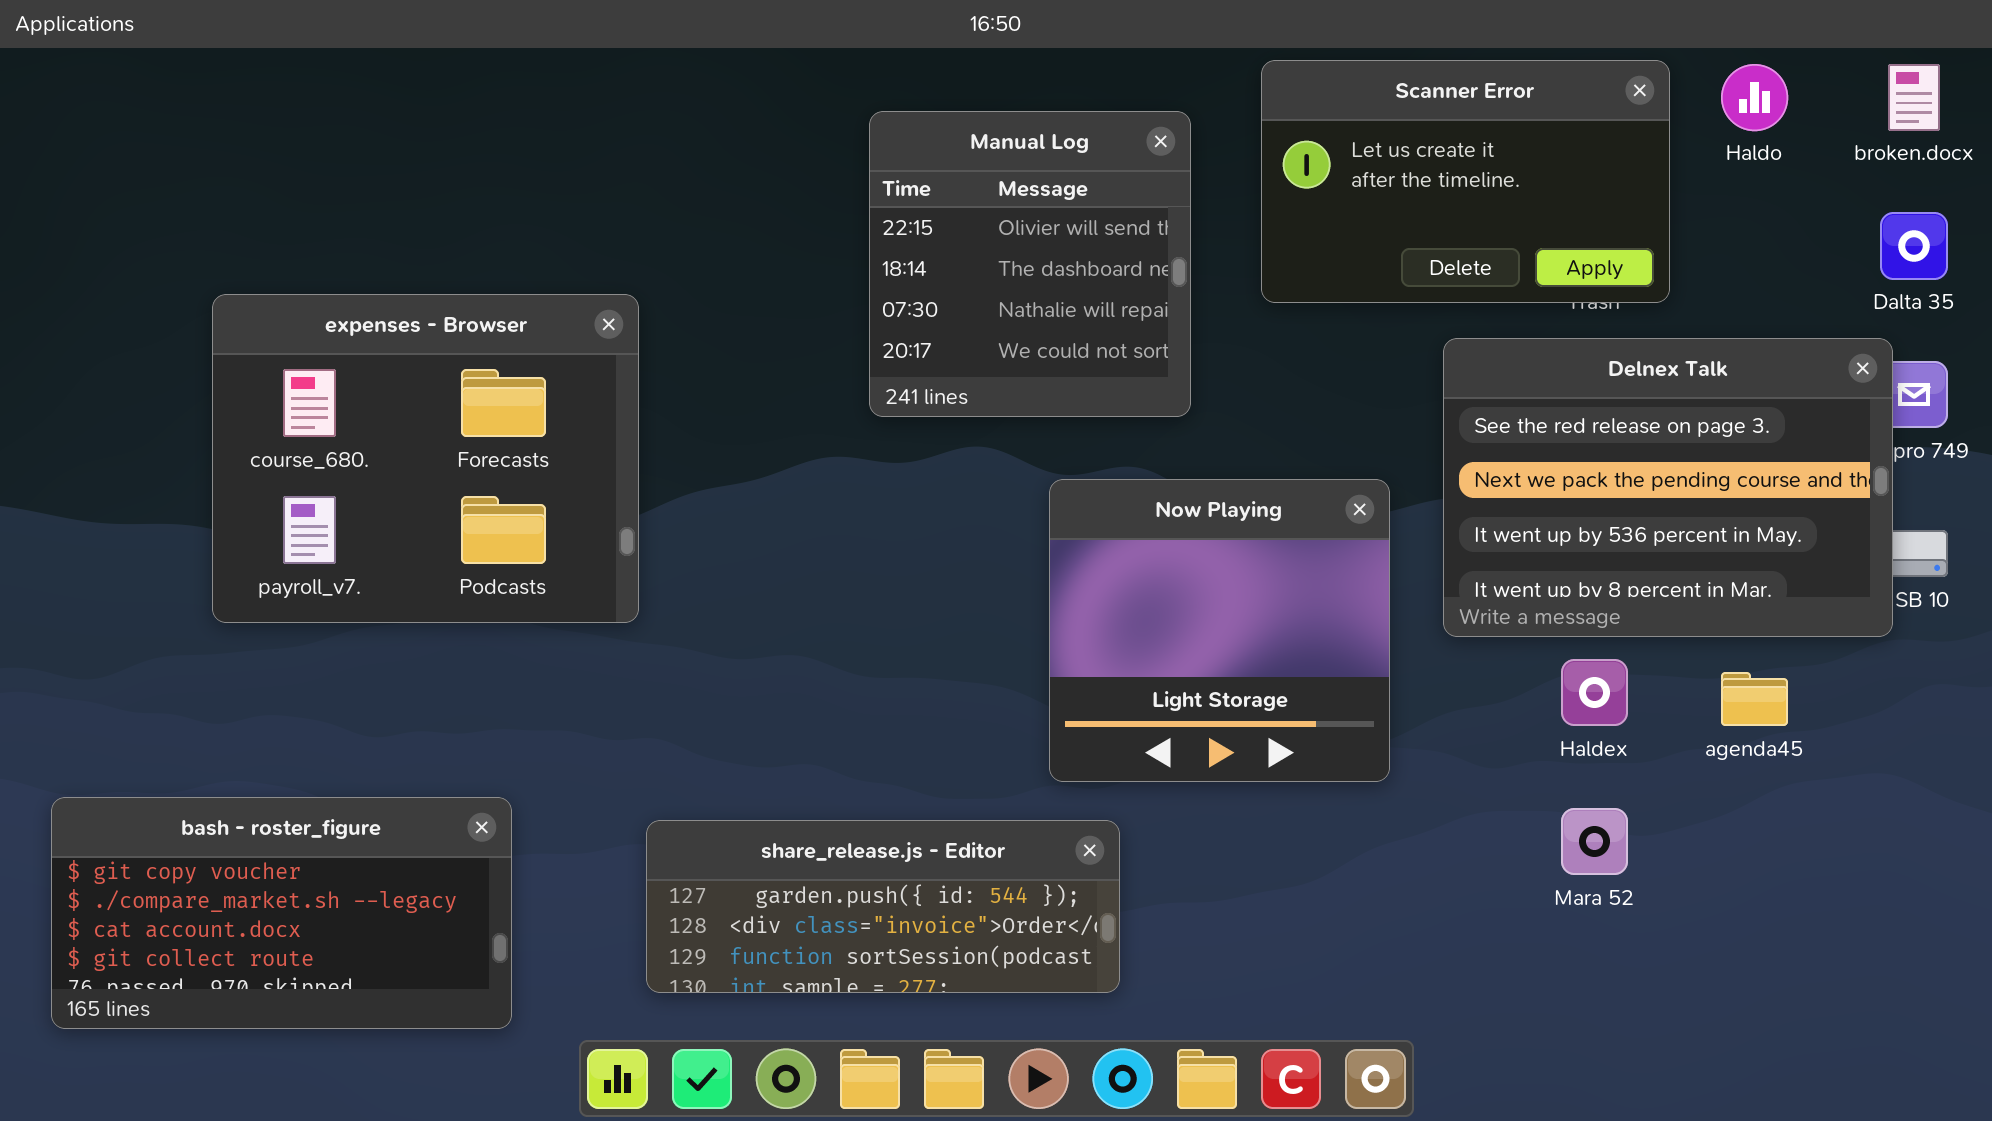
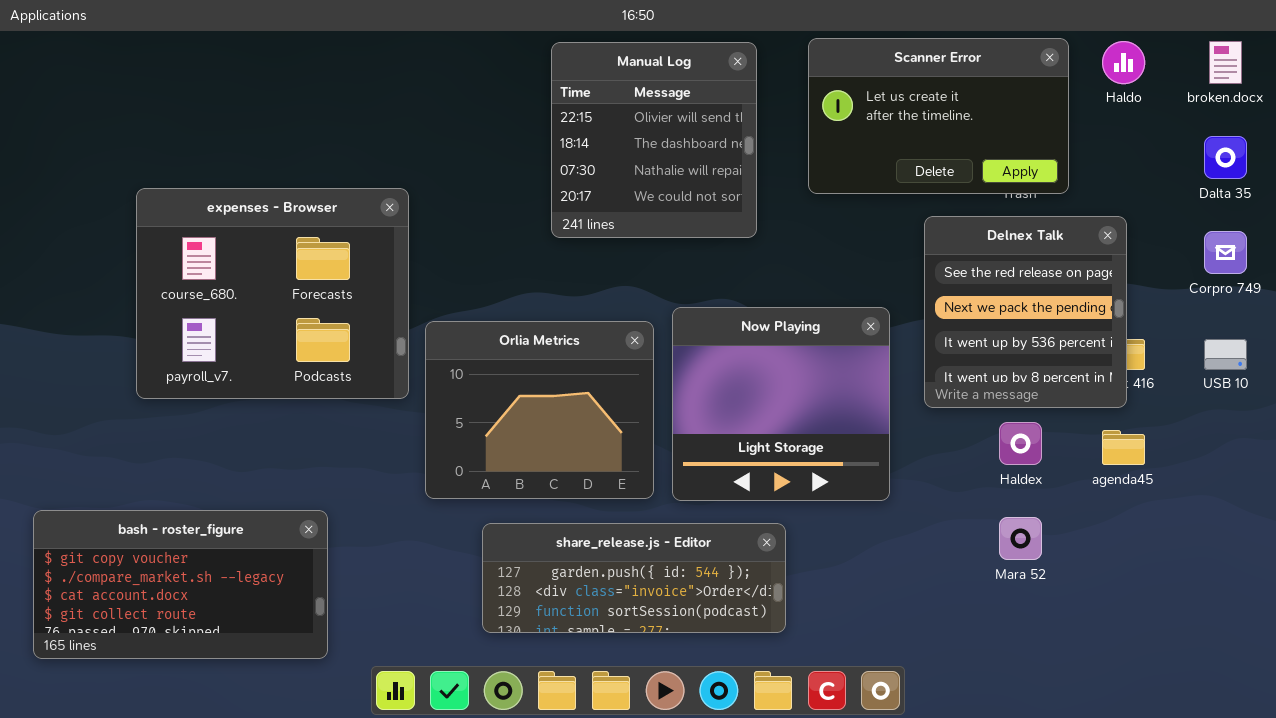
Manual Log: [869,111,1191,417] -> [551,42,757,238], moved
Delnex Talk: [1443,338,1893,637] -> [924,216,1127,408], resized
Orlia Metrics: none -> [425,321,654,499], opened
share_release.js - Editor: [646,820,1120,993] -> [482,523,786,633], moved

